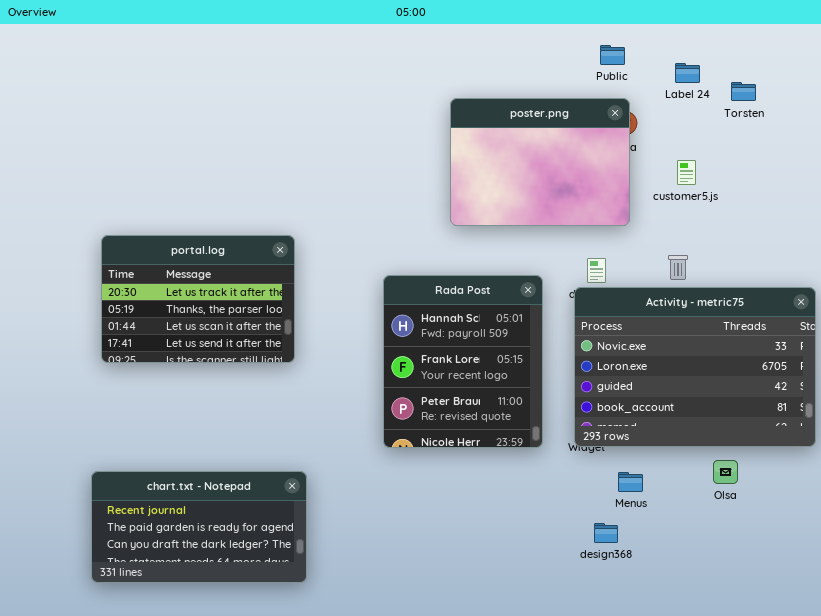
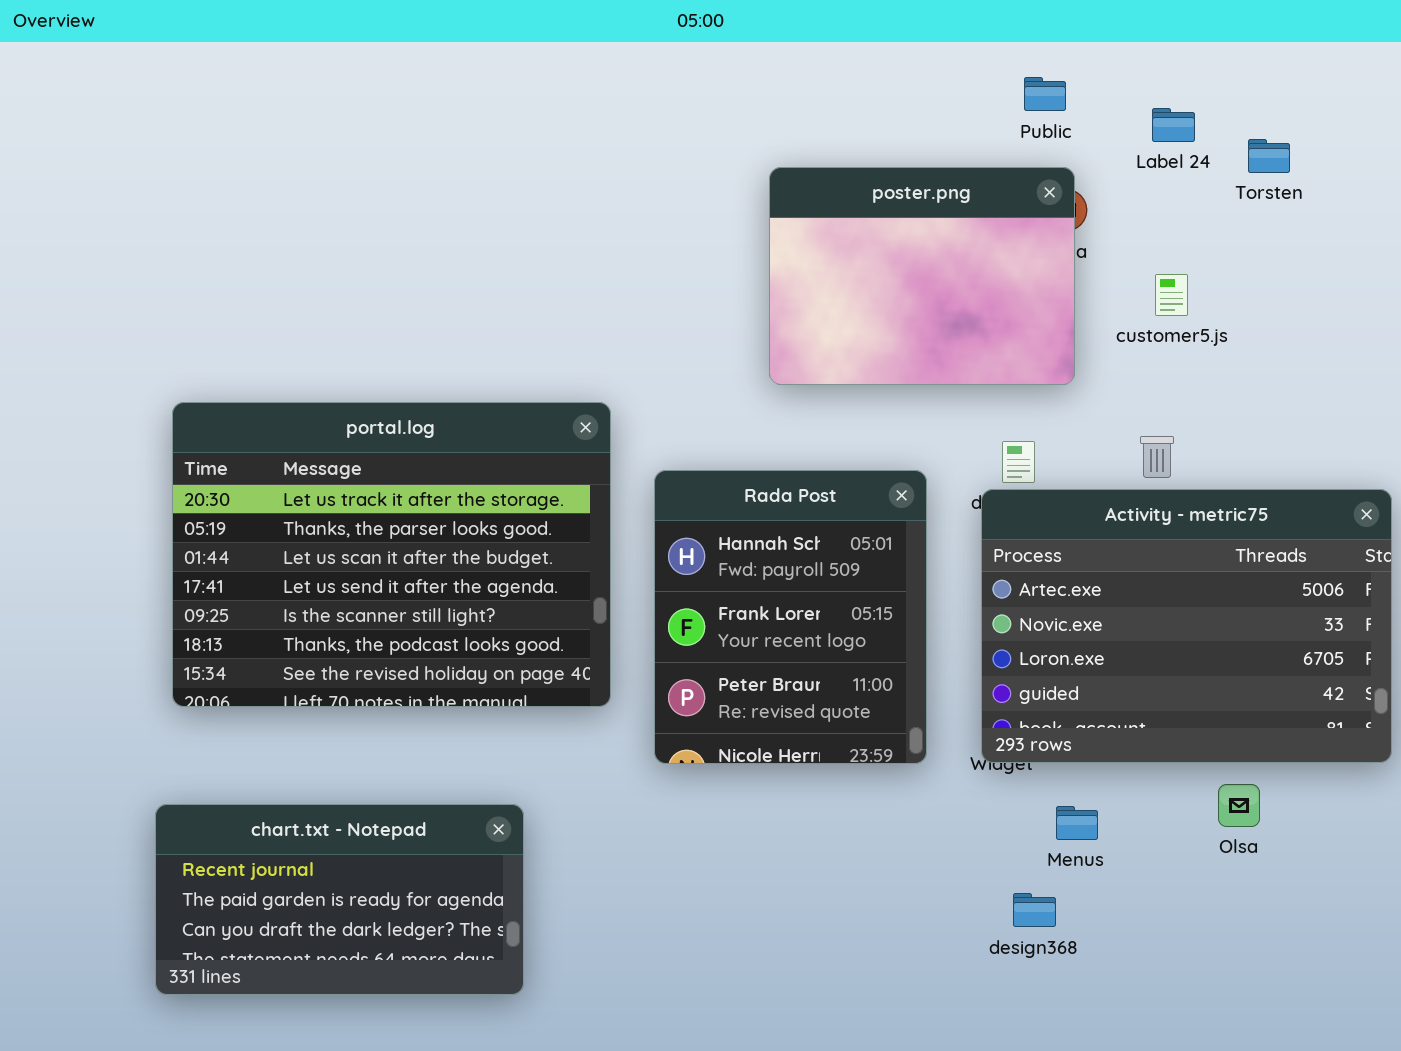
portal.log: [101,235,295,363] -> [172,402,611,707], resized
Activity - metric75: [574,287,816,447] -> [981,489,1392,763], scrolled up 1 row

